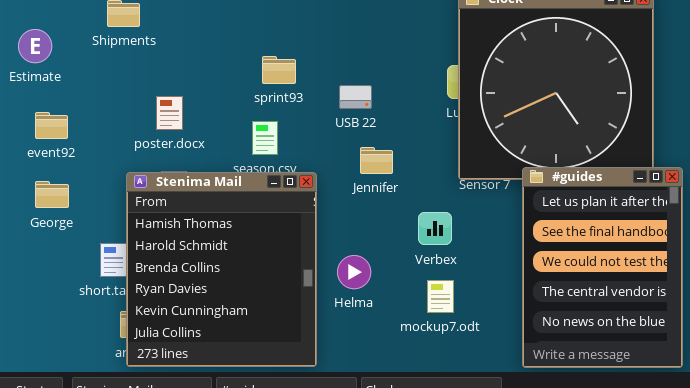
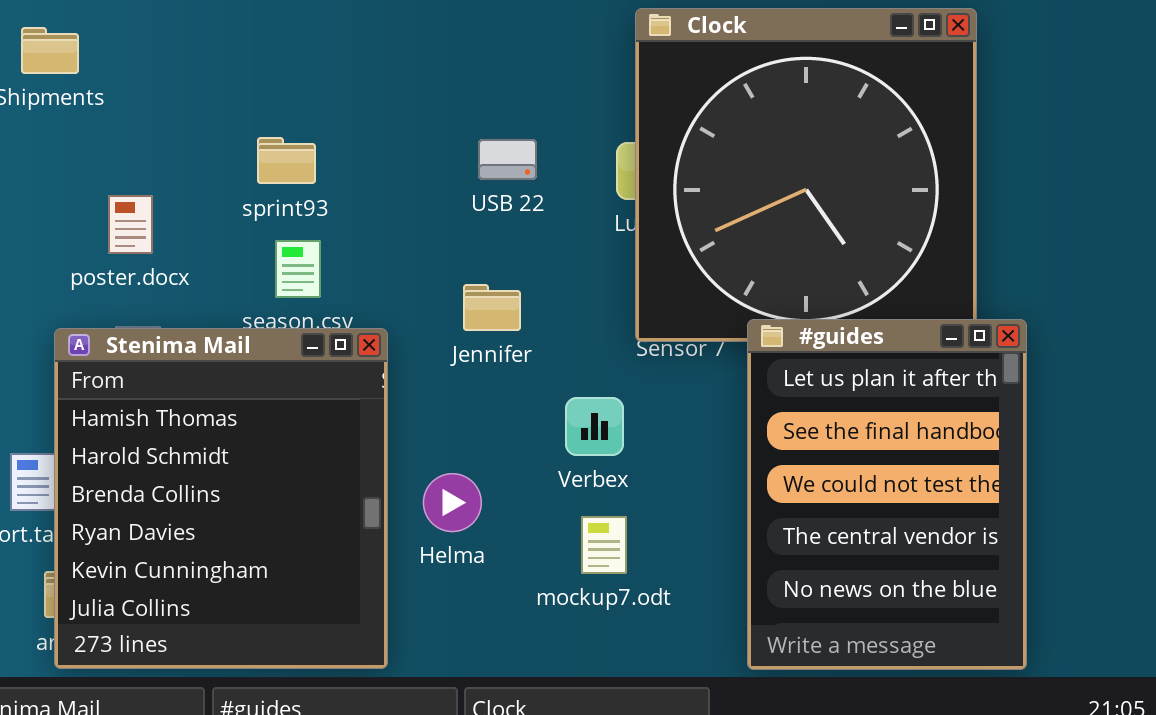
sprint93: [262,56,296,84] -> [257,137,316,184], moved
USB 22: [339,85,372,109] -> [478,139,537,180], moved

